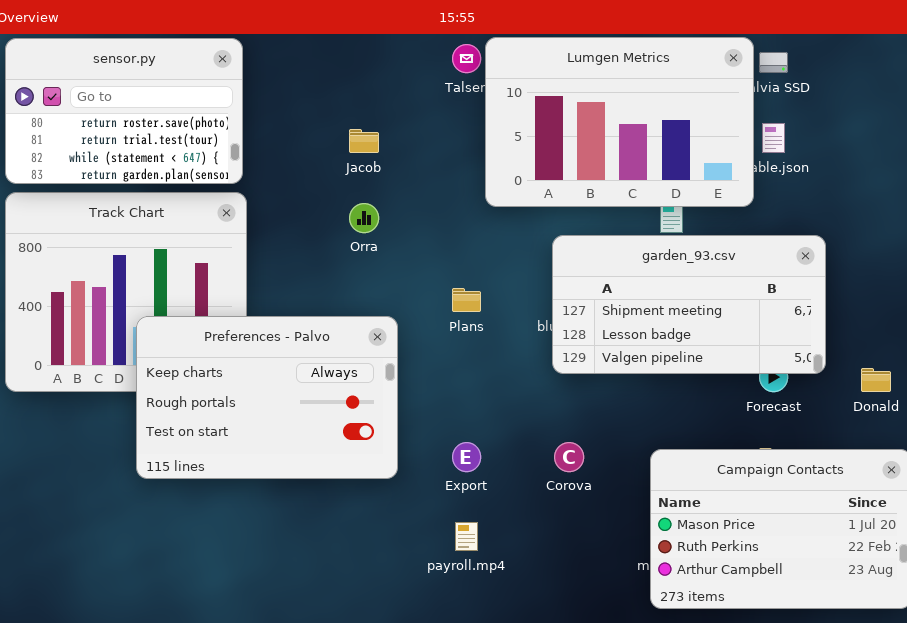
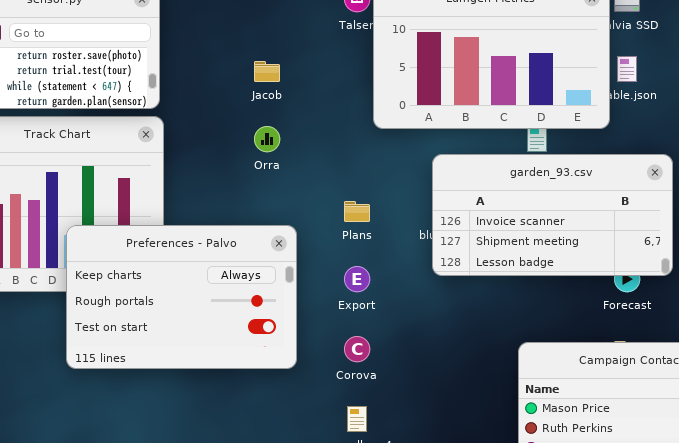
garden_93.csv: [552,235,826,374] -> [432,154,673,276], scrolled up 1 row
Export: [452,442,481,472] -> [344,266,370,292], moved
Corova: [554,442,584,472] -> [344,336,370,362], moved

